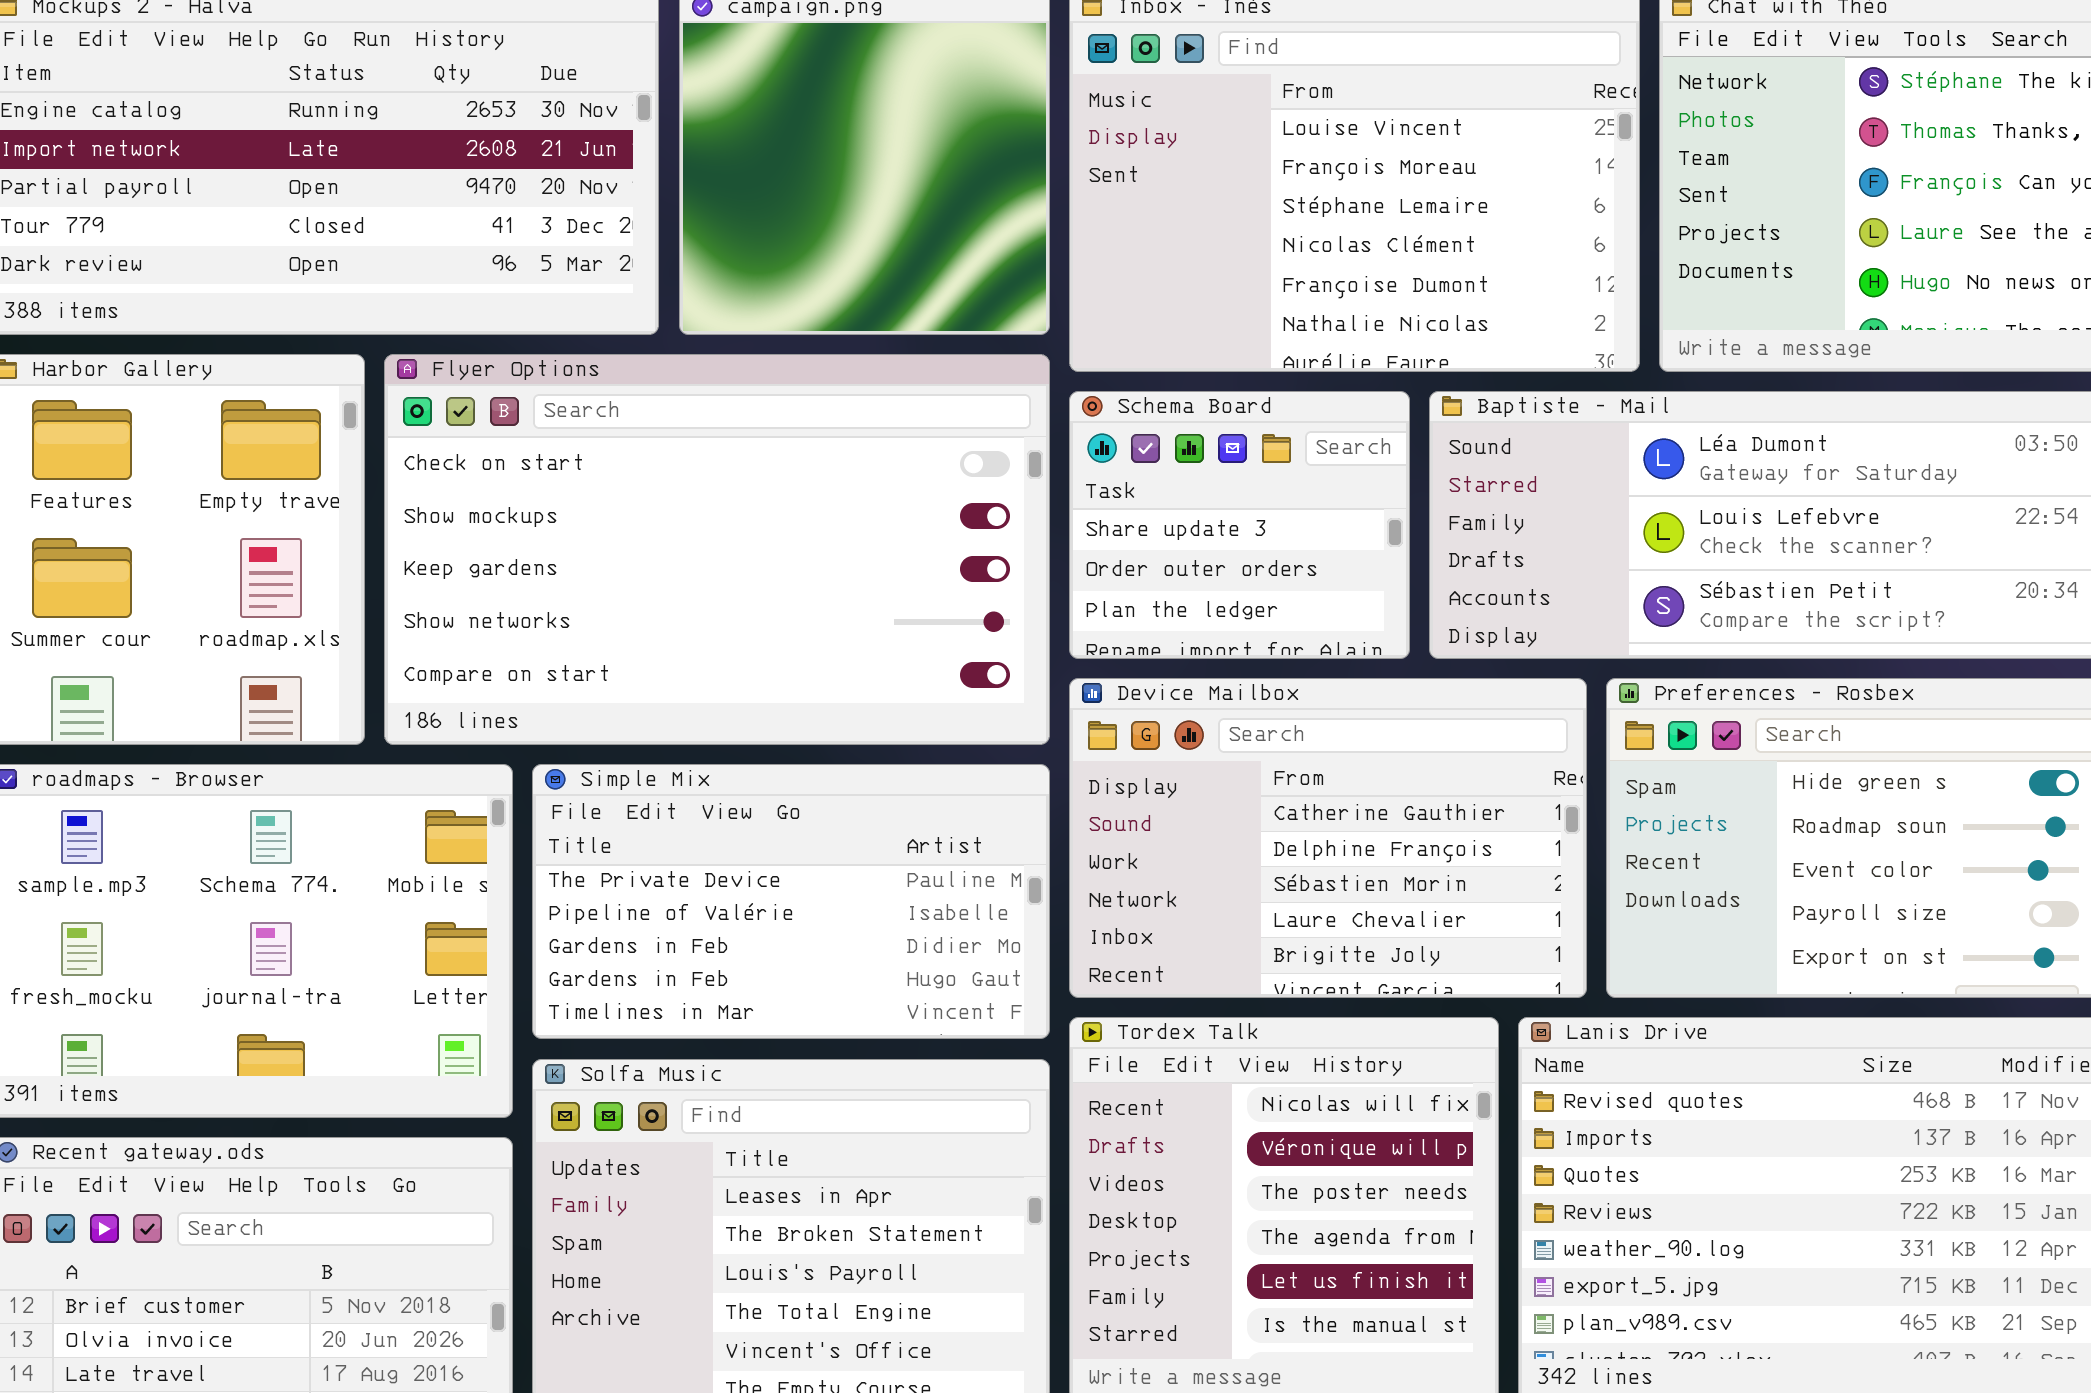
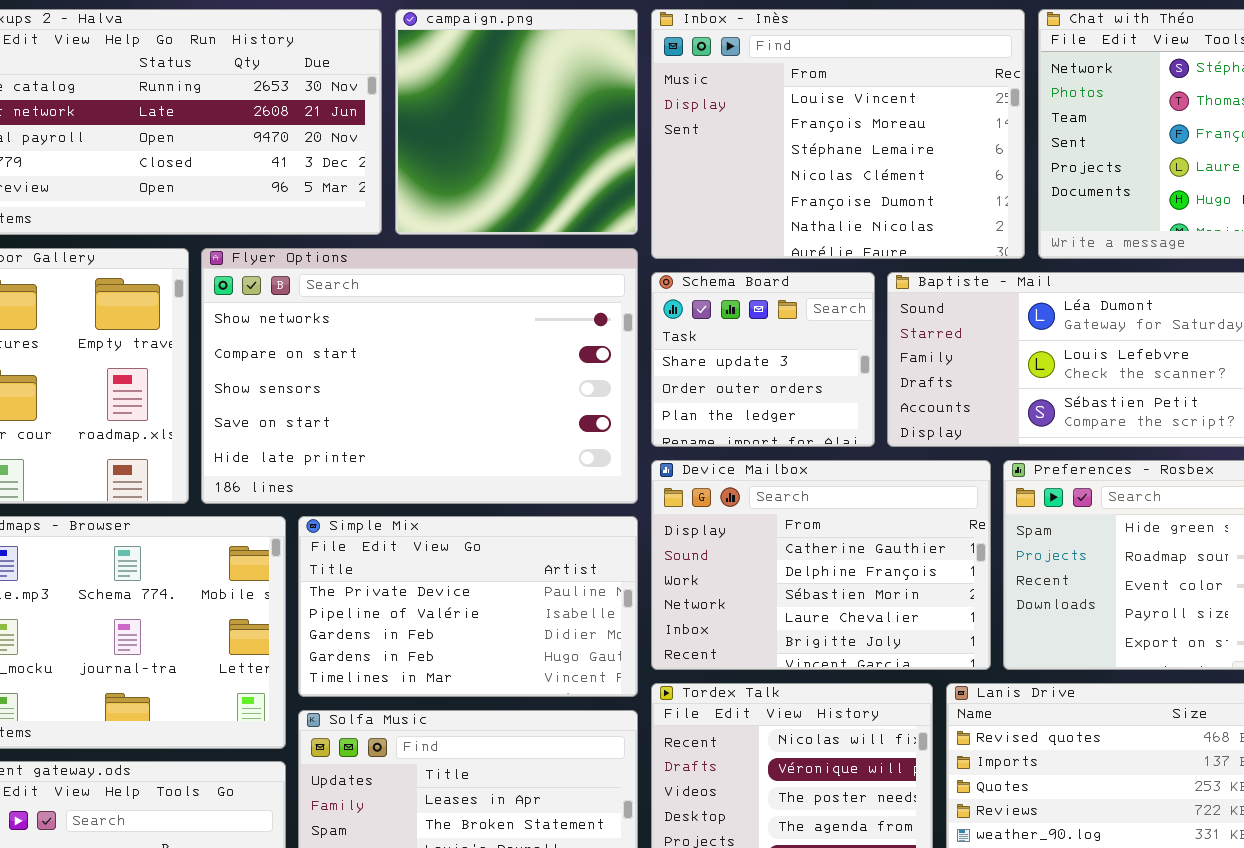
Flyer Options: [384,354,1050,745] -> [201,248,638,504], scrolled down 3 rows

